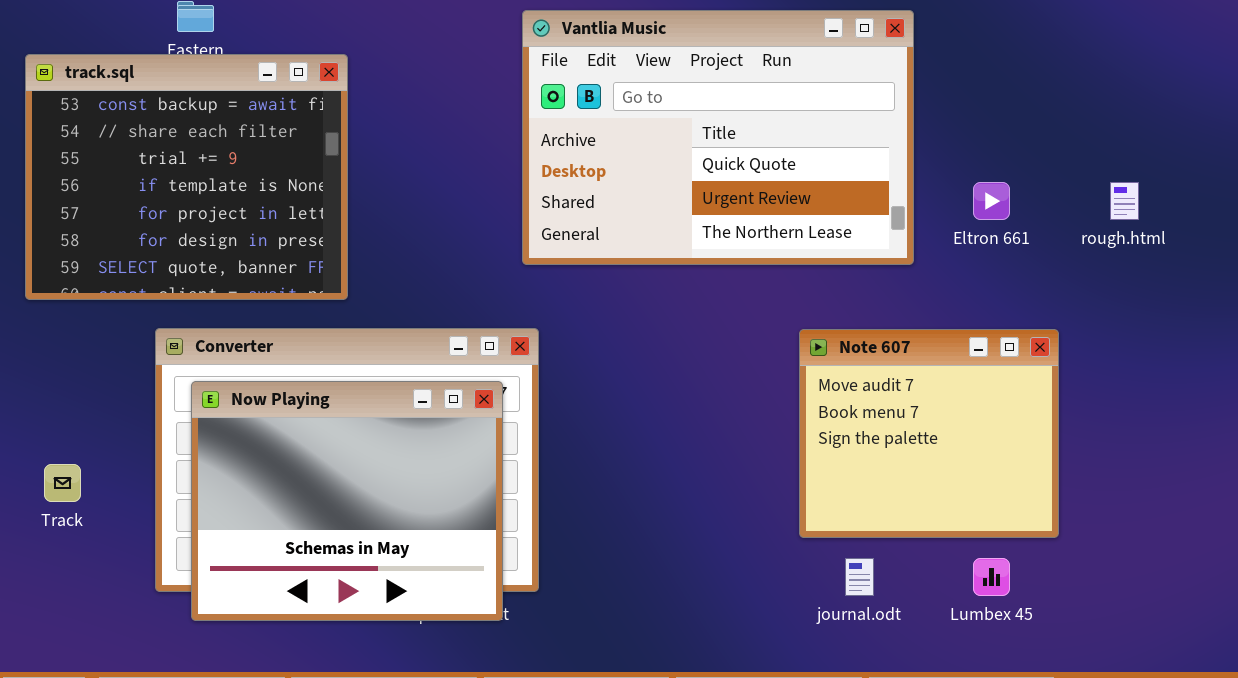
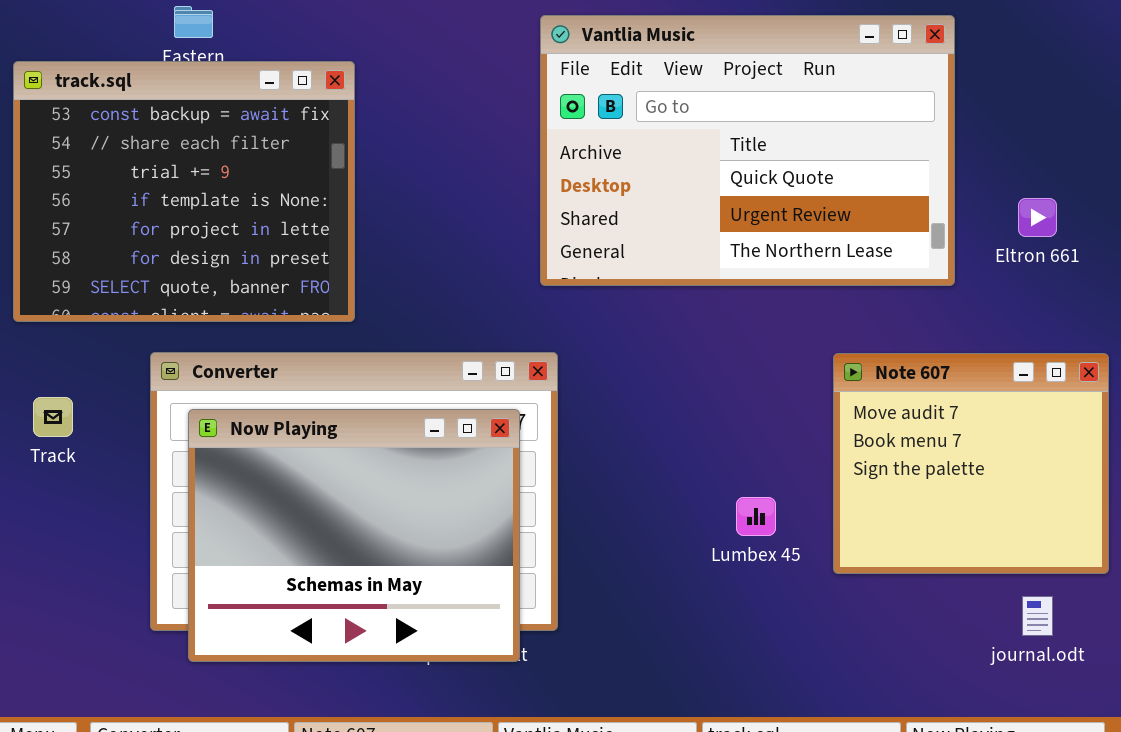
Track: [44,464,81,502] -> [33,397,73,437], moved
journal.odt: [845,558,874,596] -> [1022,596,1053,636], moved
Lumbex 45: [973,558,1010,596] -> [736,497,776,536], moved

